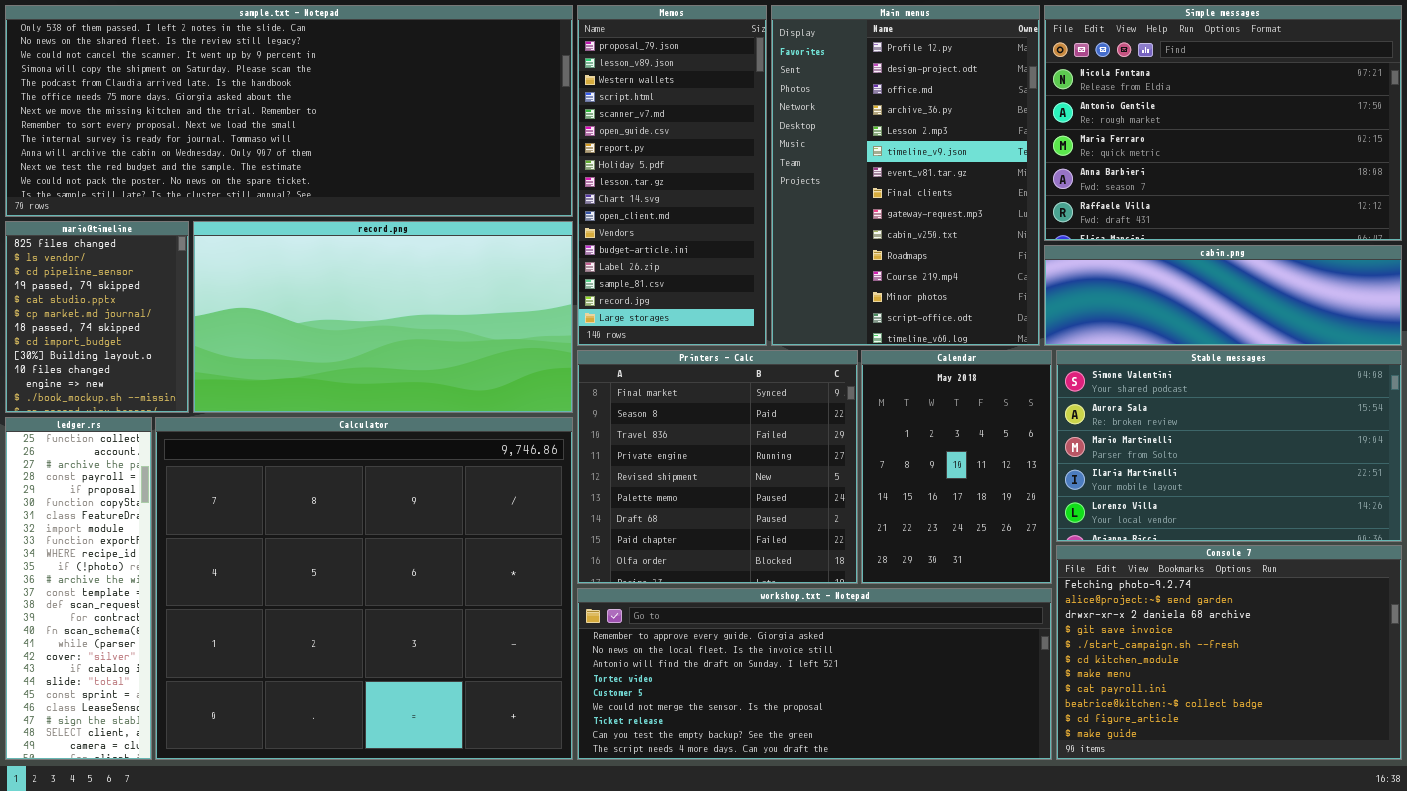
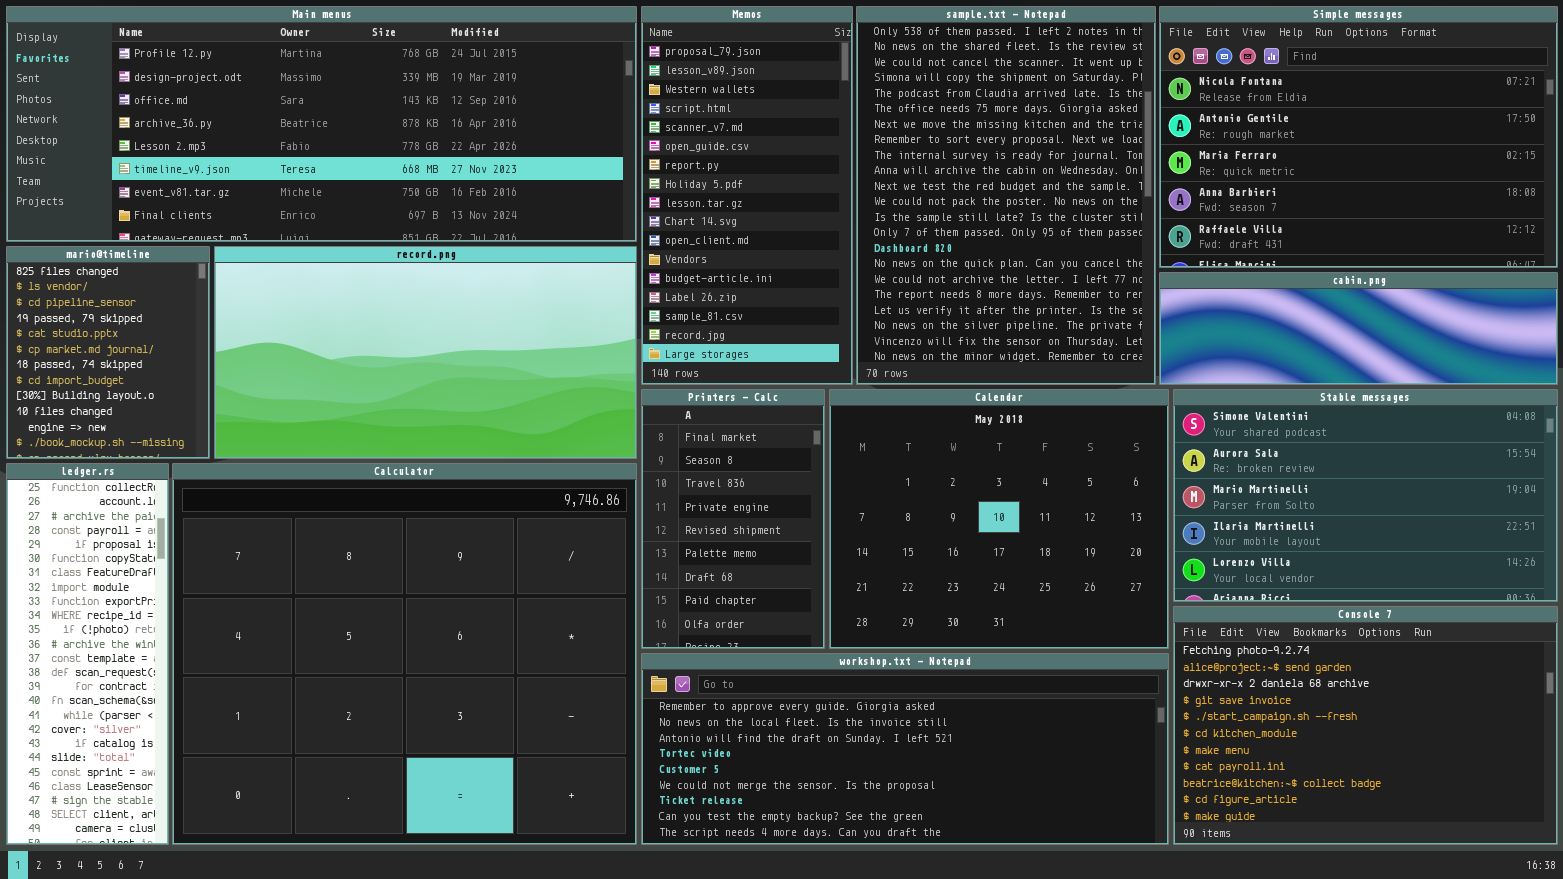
sample.txt - Notepad: [5,5,573,217] -> [856,6,1156,385], moved, resized
Main menus: [771,5,1040,346] -> [6,6,637,242], moved, resized
Printers - Calc: [577,350,858,584] -> [641,389,825,649], resized
Calendar: [861,350,1052,584] -> [829,389,1169,649], resized

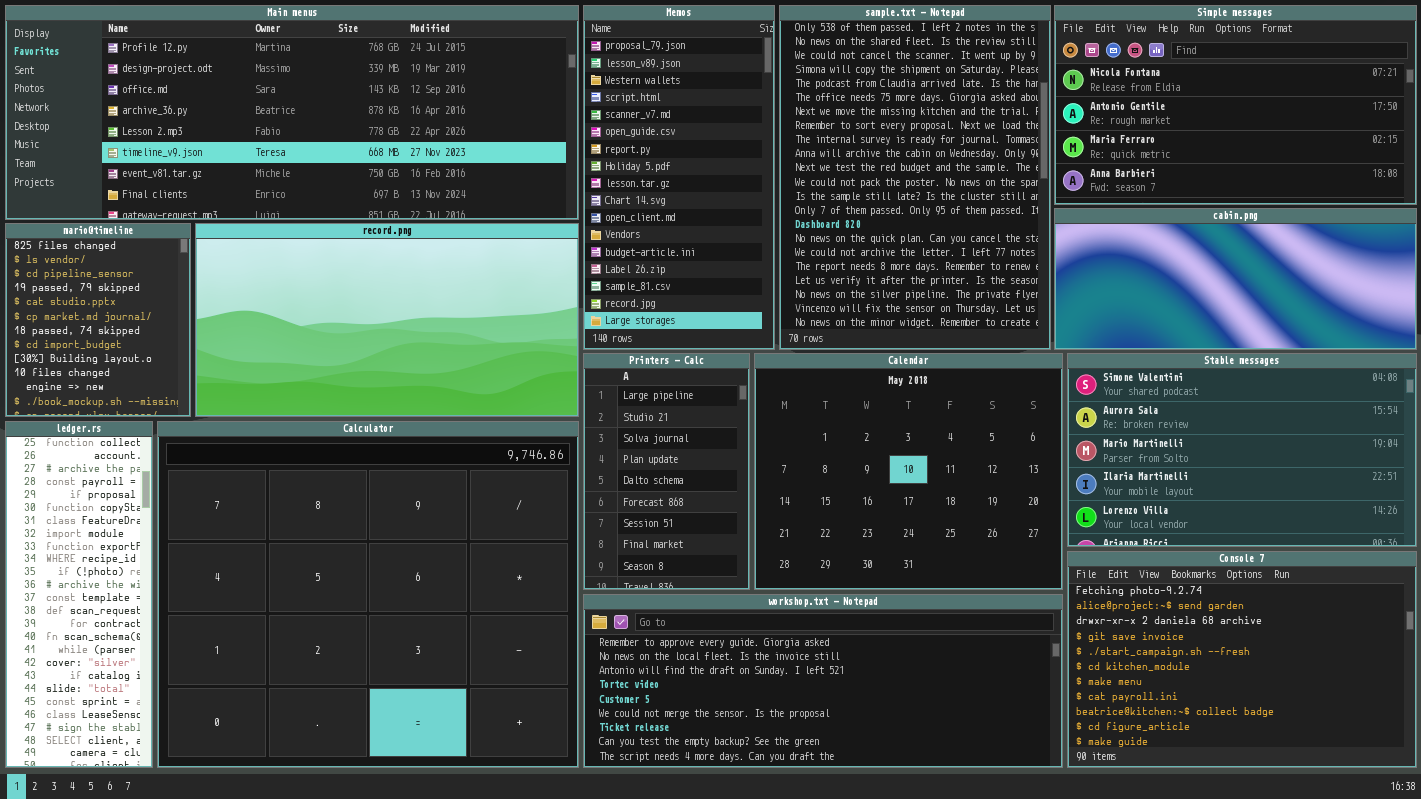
Simple messages: [1159,6,1558,268] -> [1054,5,1417,205], resized
cabin.png: [1159,272,1558,385] -> [1054,208,1417,350], resized
Printers - Calc: [641,389,825,649] -> [583,353,750,590], scrolled up 7 rows

